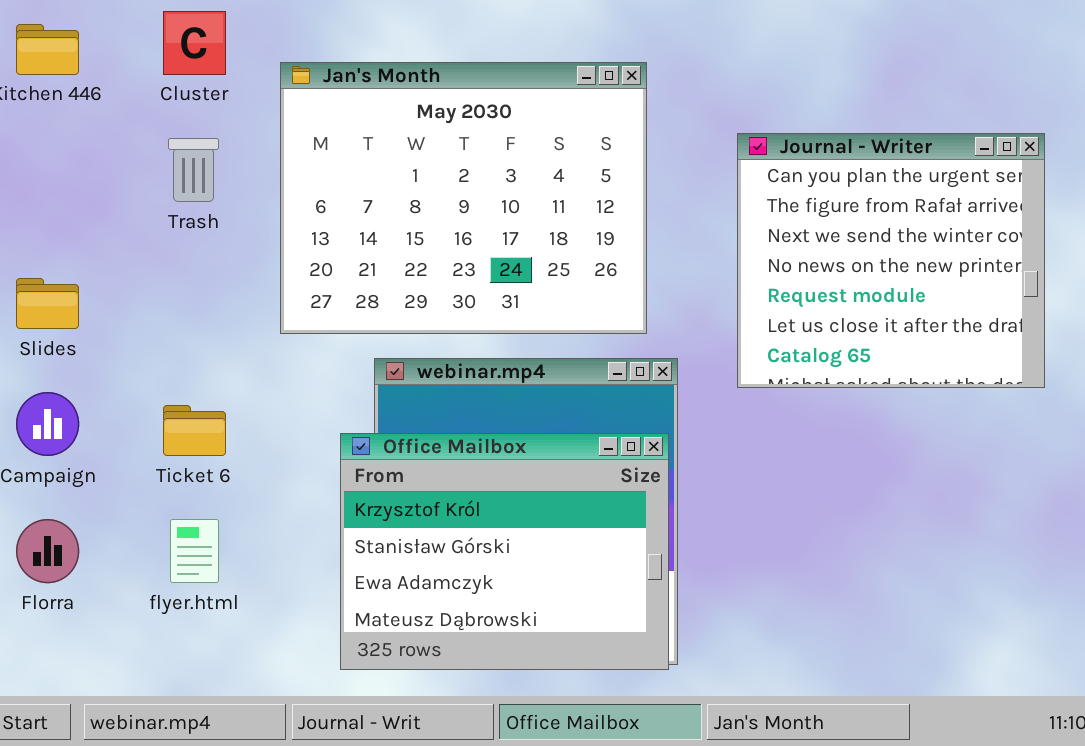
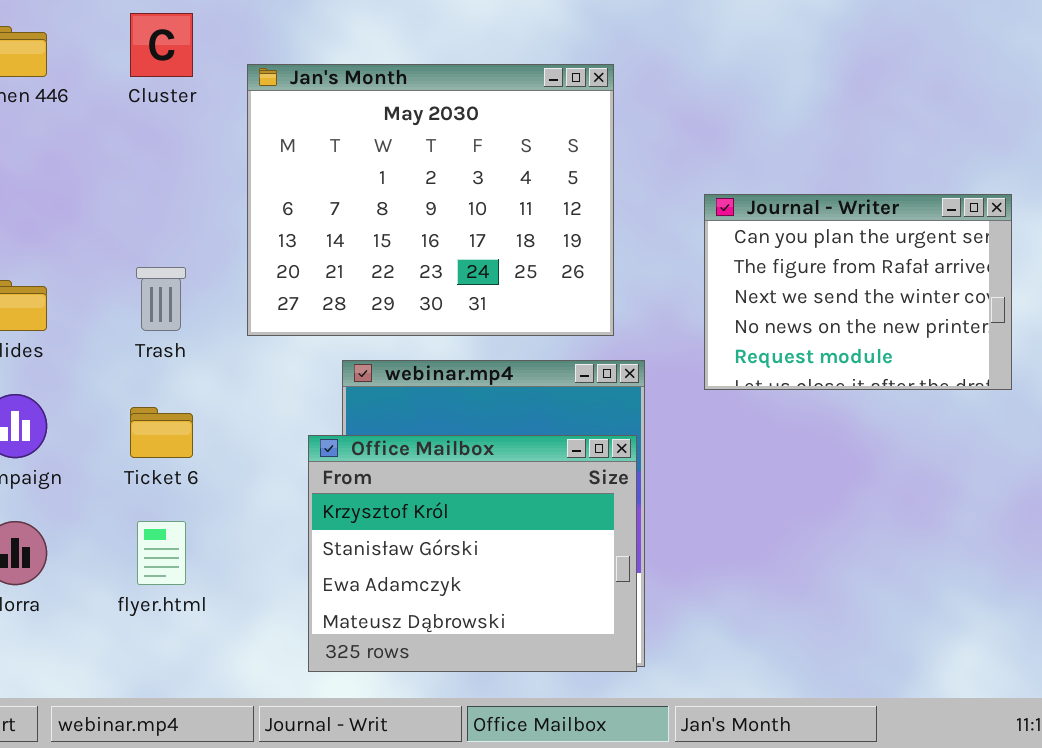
Journal - Writer: [737,133,1045,388] -> [704,194,1012,390], resized
Trash: [168,138,219,202] -> [136,267,186,331], moved

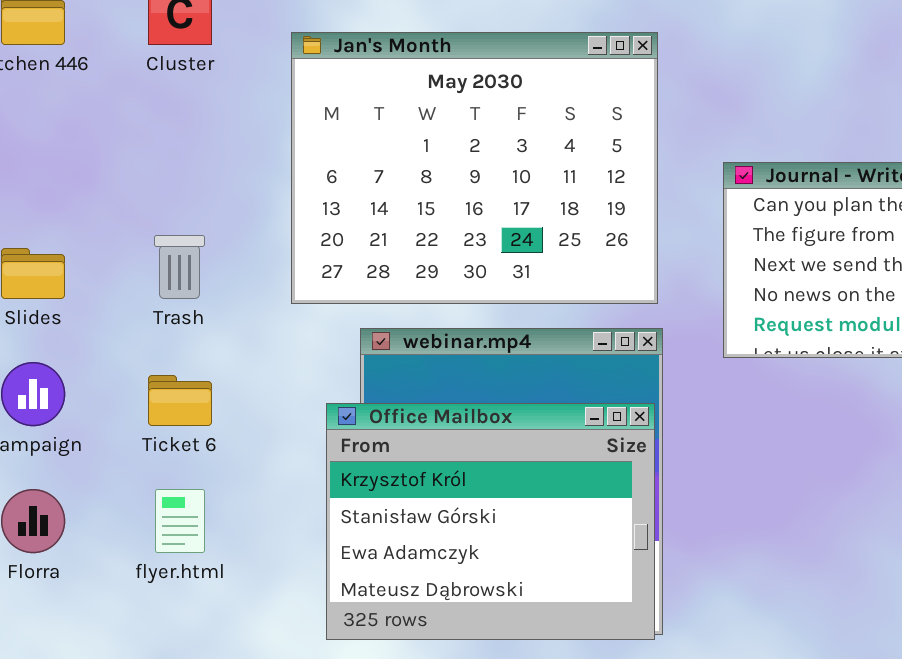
Jan's Month: [247,64,614,336] -> [291,32,658,304], moved

